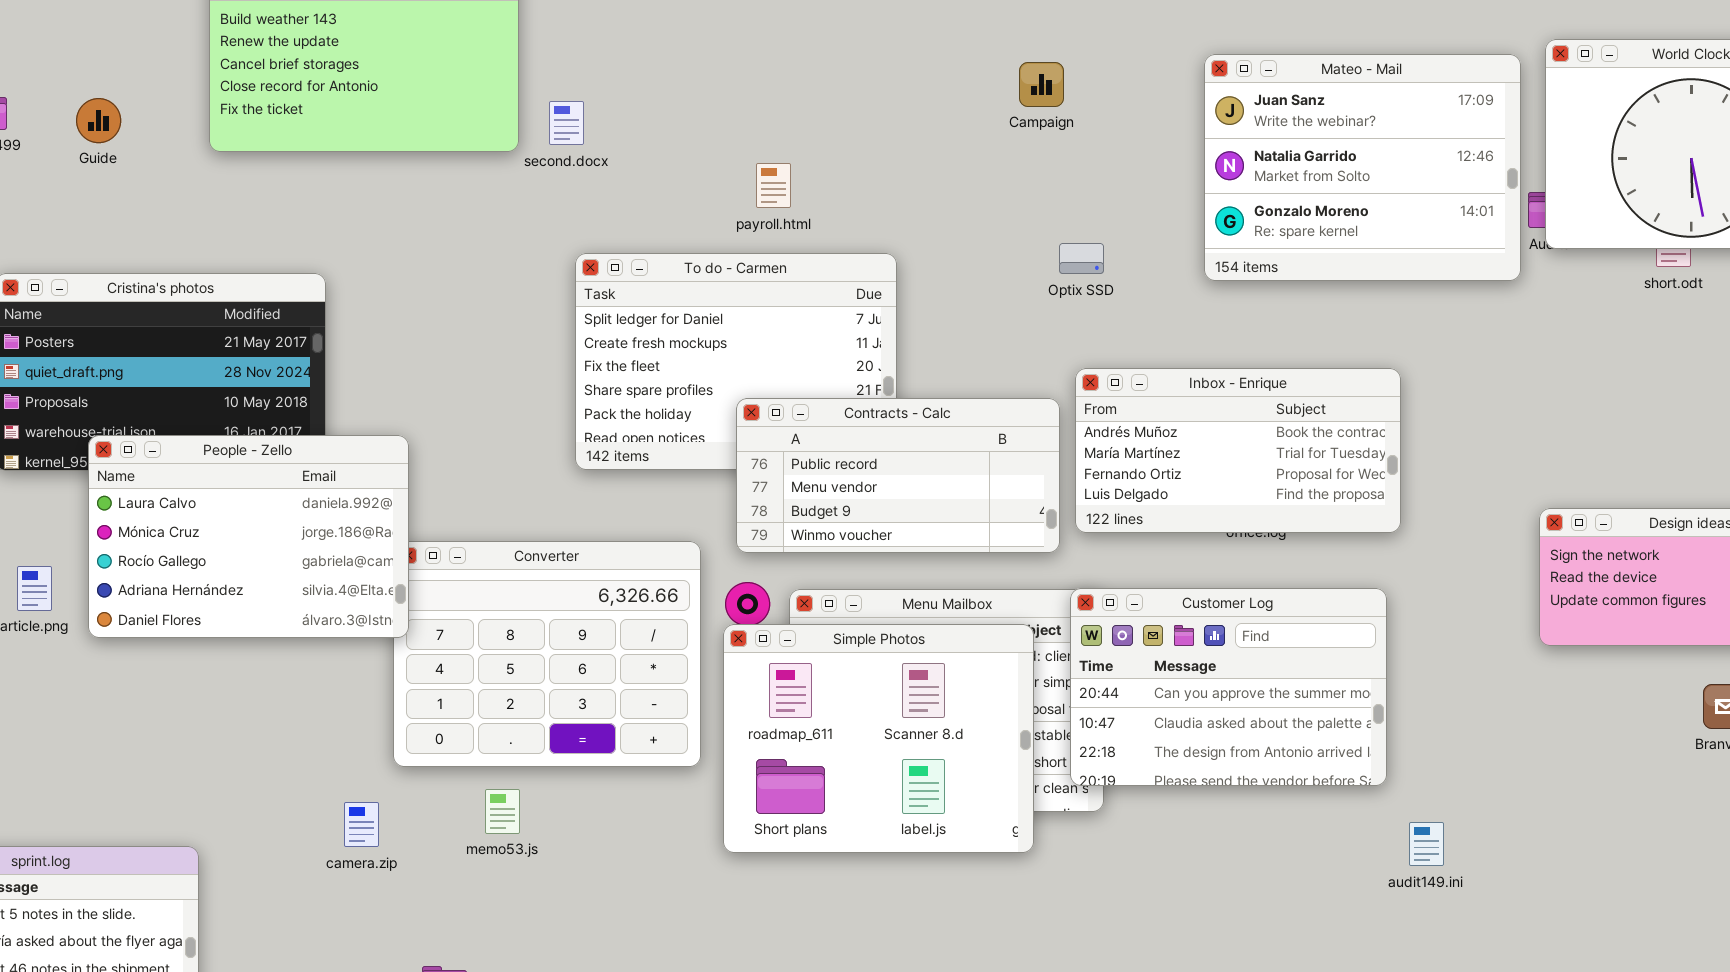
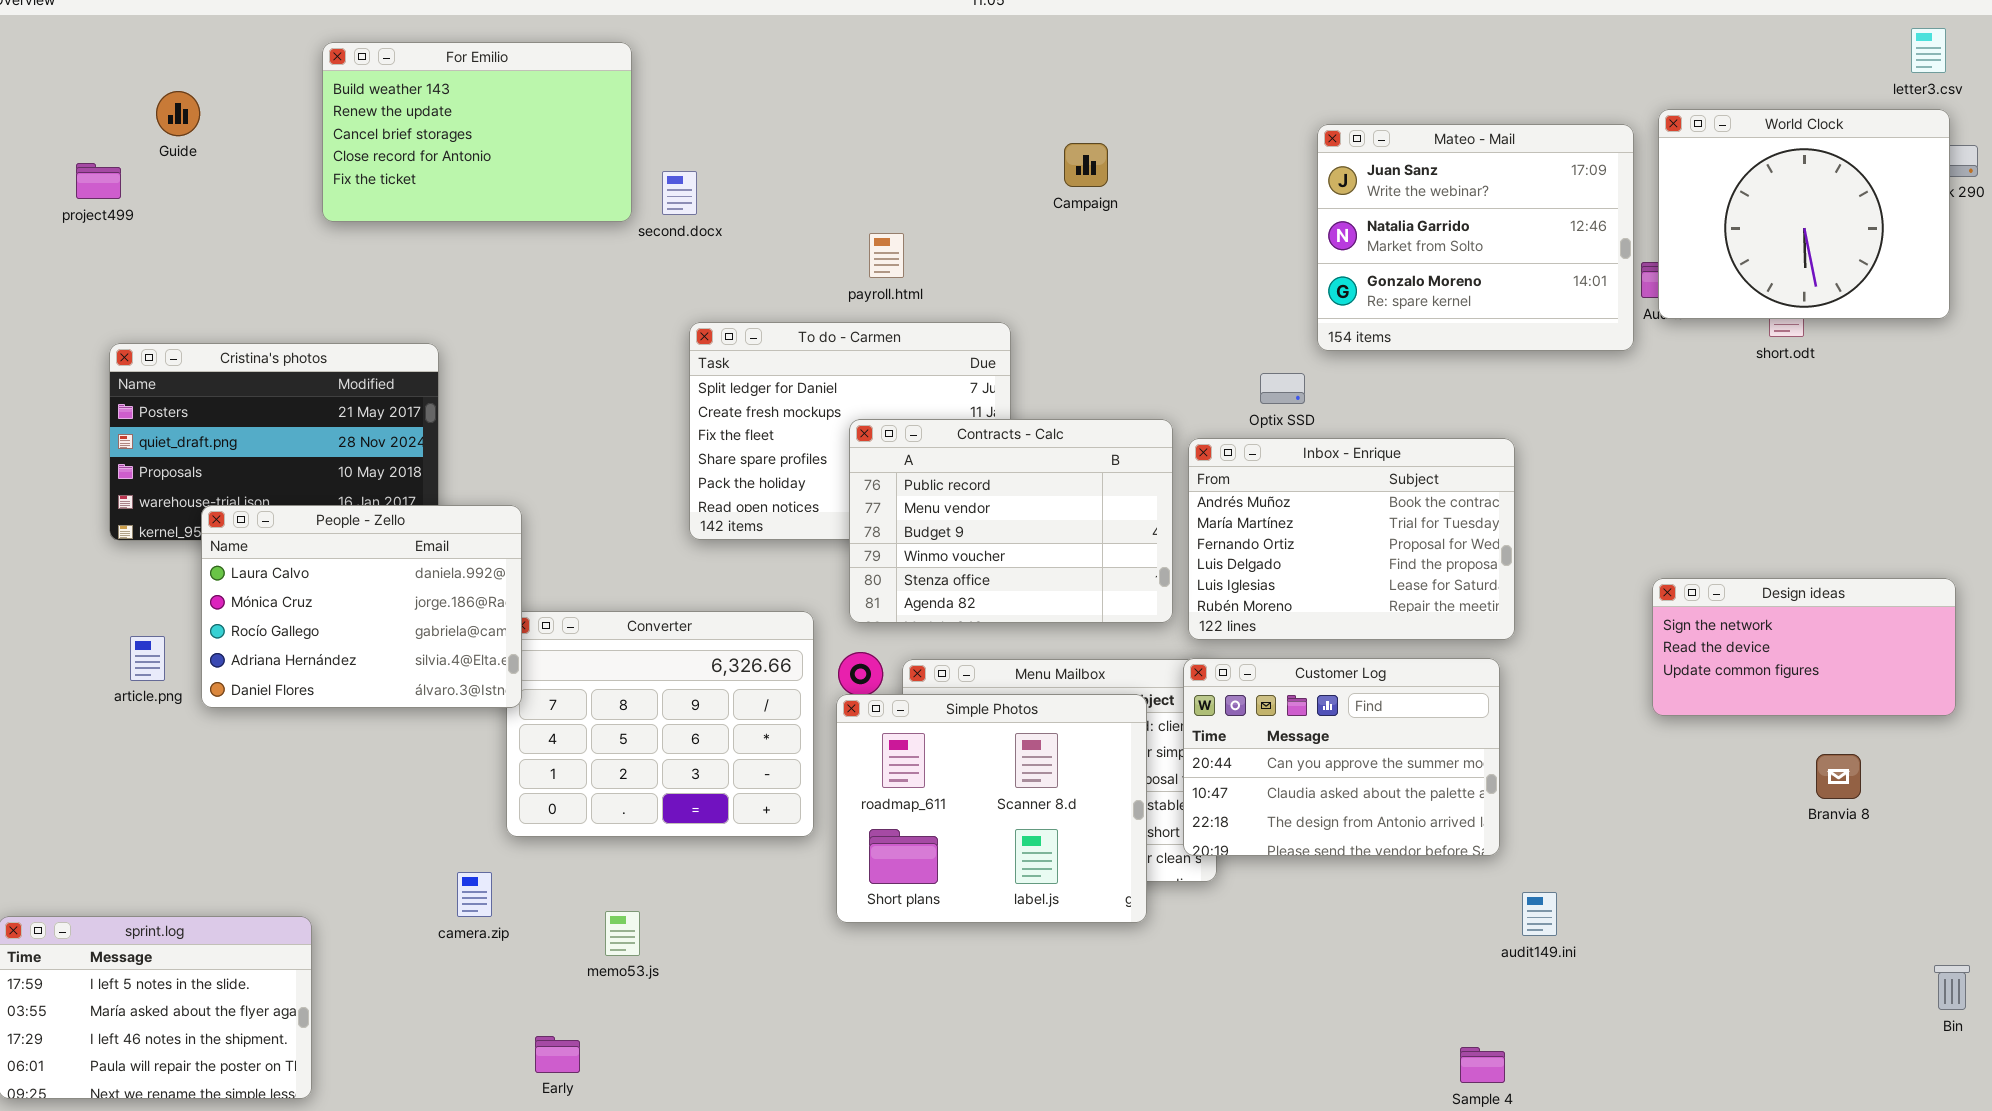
Campaign: [1019,62,1064,107] -> [1064,143,1108,187], moved
Guide: [76,98,121,143] -> [156,91,200,136], moved
Optix SSD: [1059,243,1104,274] -> [1260,373,1305,404], moved
Inbox - Enrique: [1075,368,1401,533] -> [1188,438,1515,640], resized
Contracts - Calc: [736,398,1060,553] -> [849,419,1173,623], resized
memo53.js: [485,789,520,834] -> [605,911,640,956], moved

